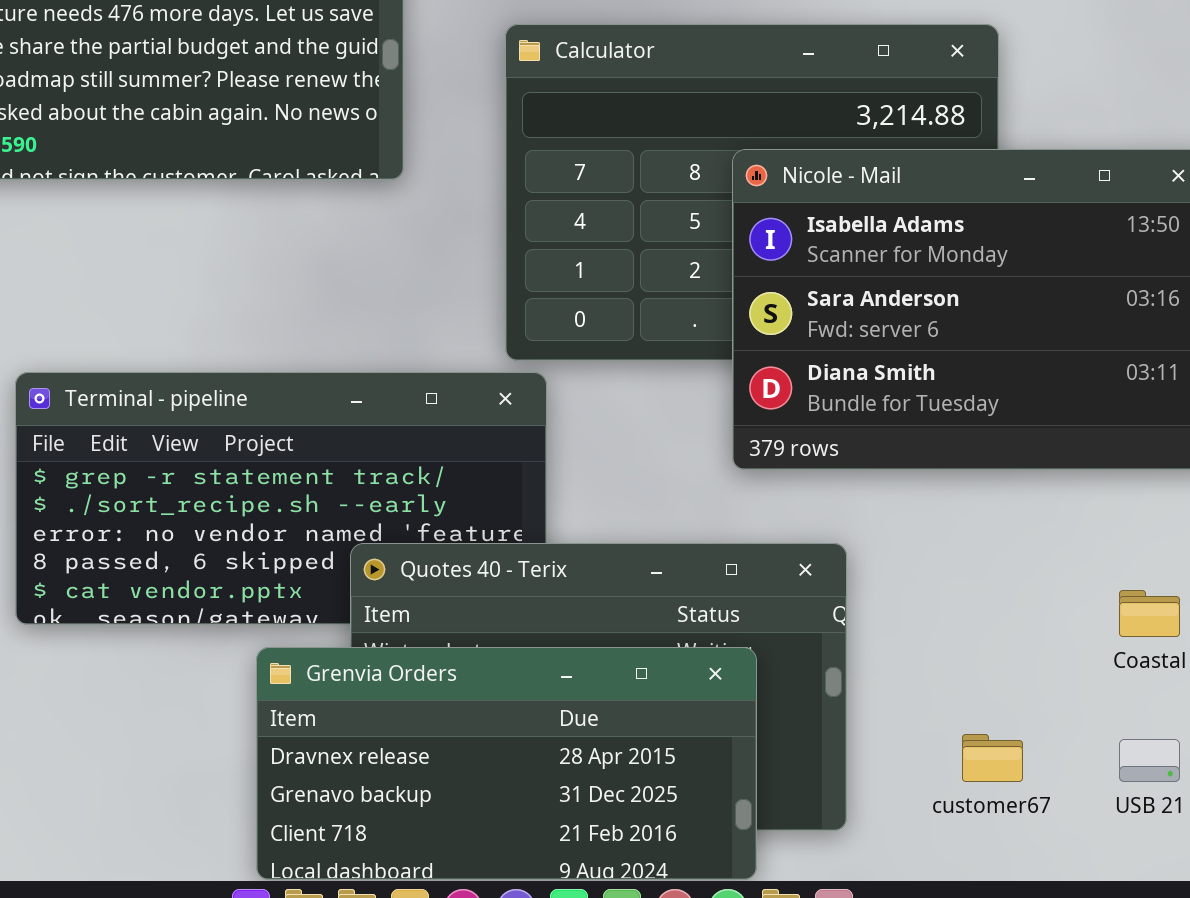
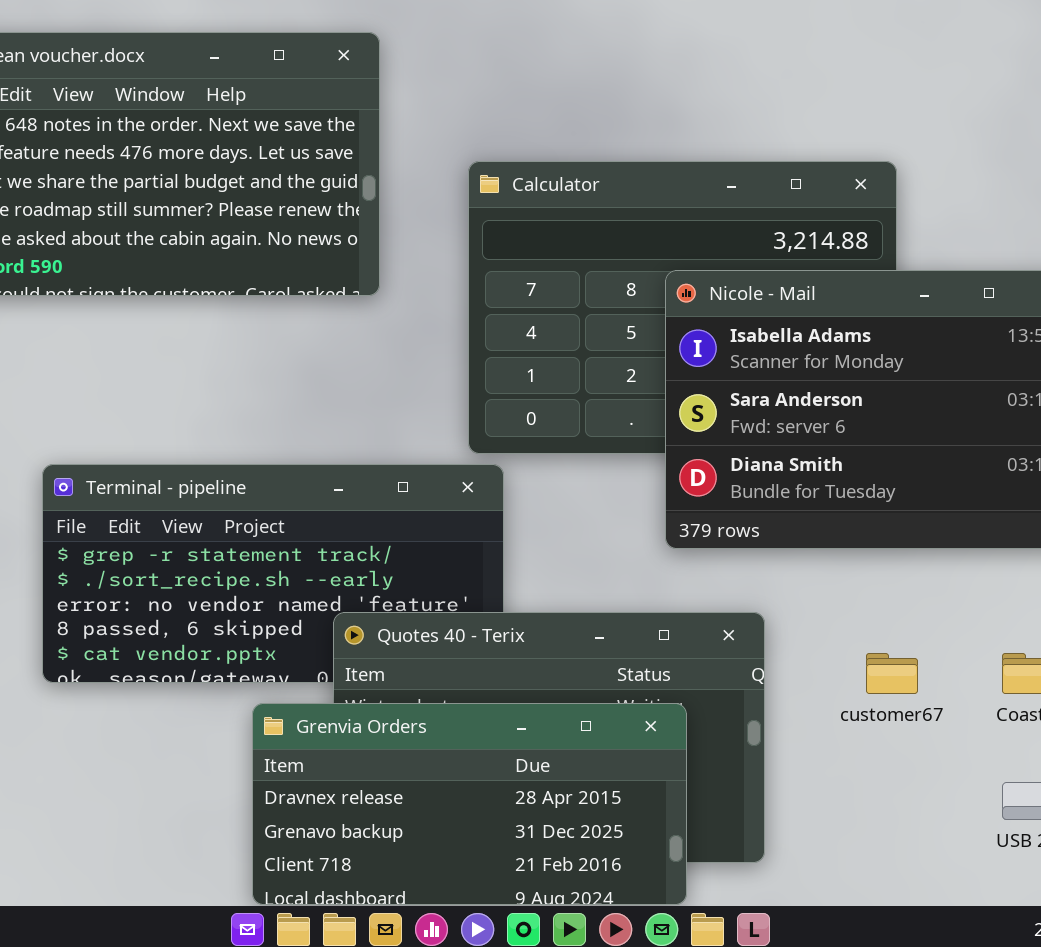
customer67: [962,734,1023,782] -> [866,653,918,694], moved

